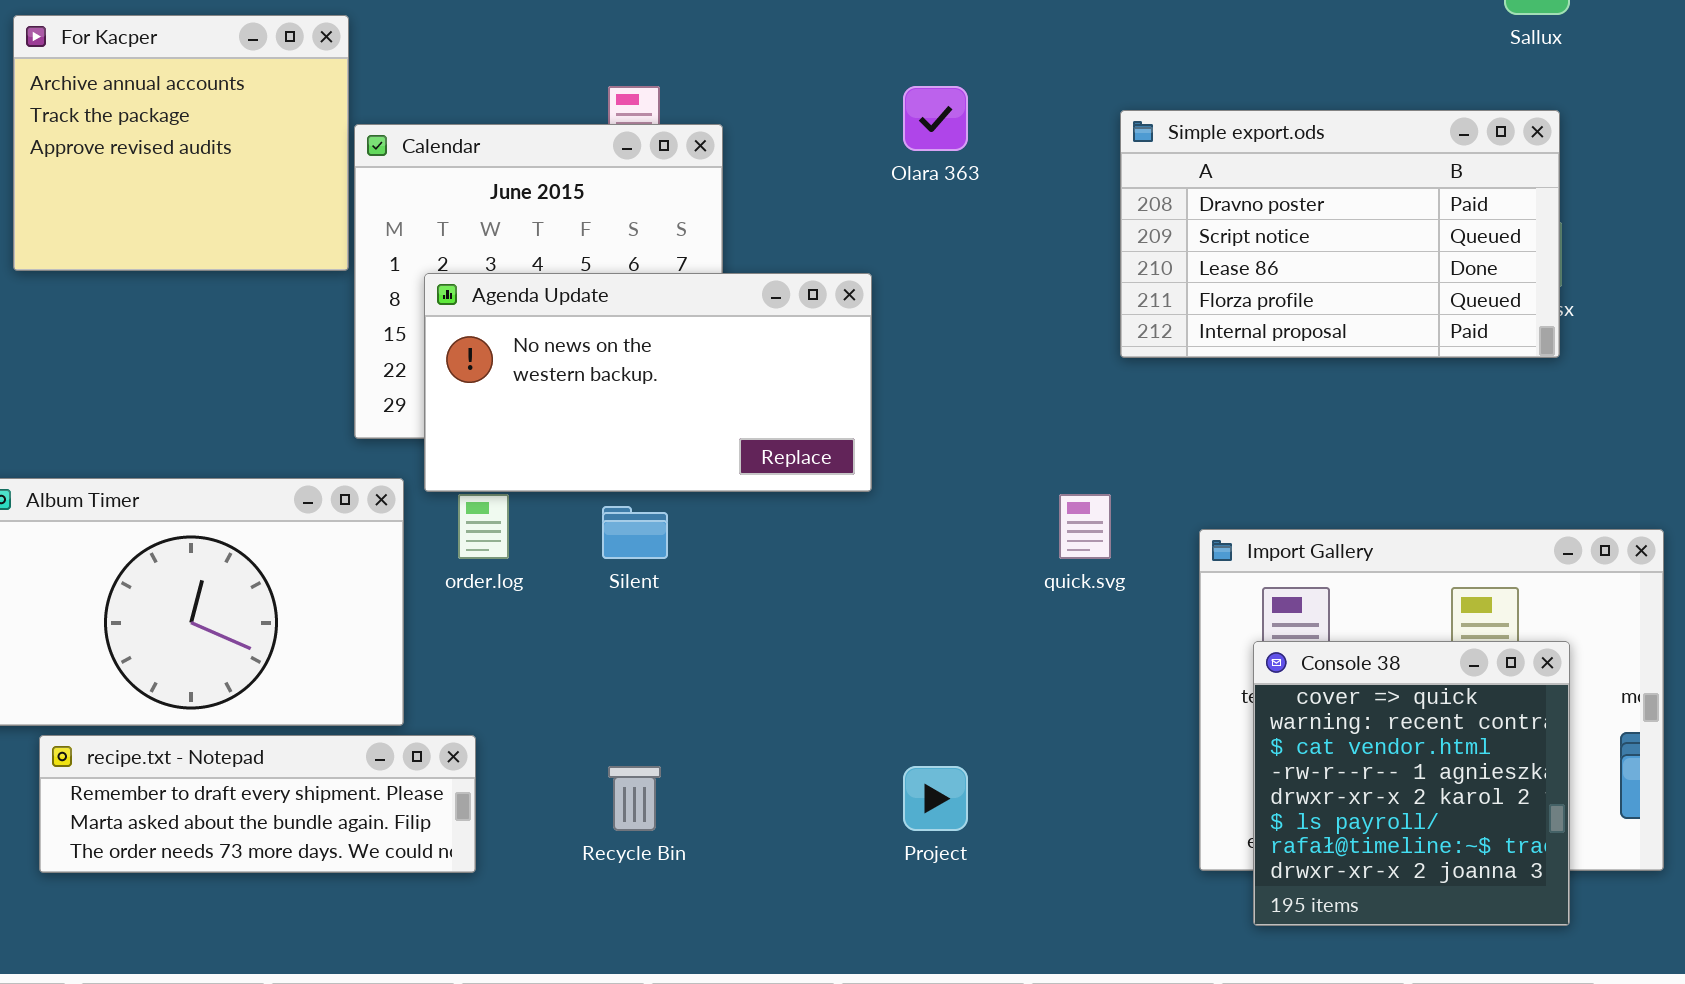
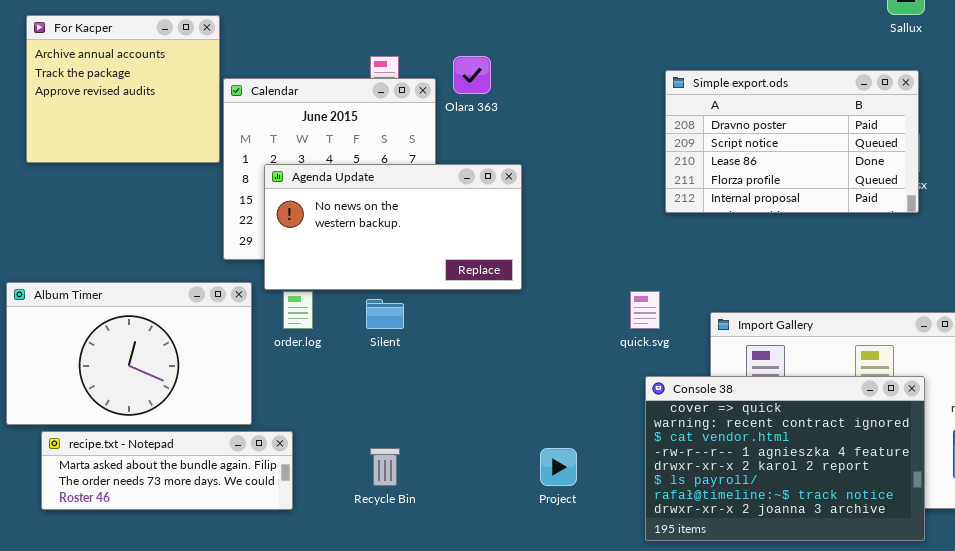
Olara 363: [903,86,968,151] -> [453,56,491,94], moved
Console 38: [1253,641,1570,926] -> [645,376,925,541], resized
recipe.txt - Notepad: [39,735,476,873] -> [41,431,293,510], scrolled down 1 row

